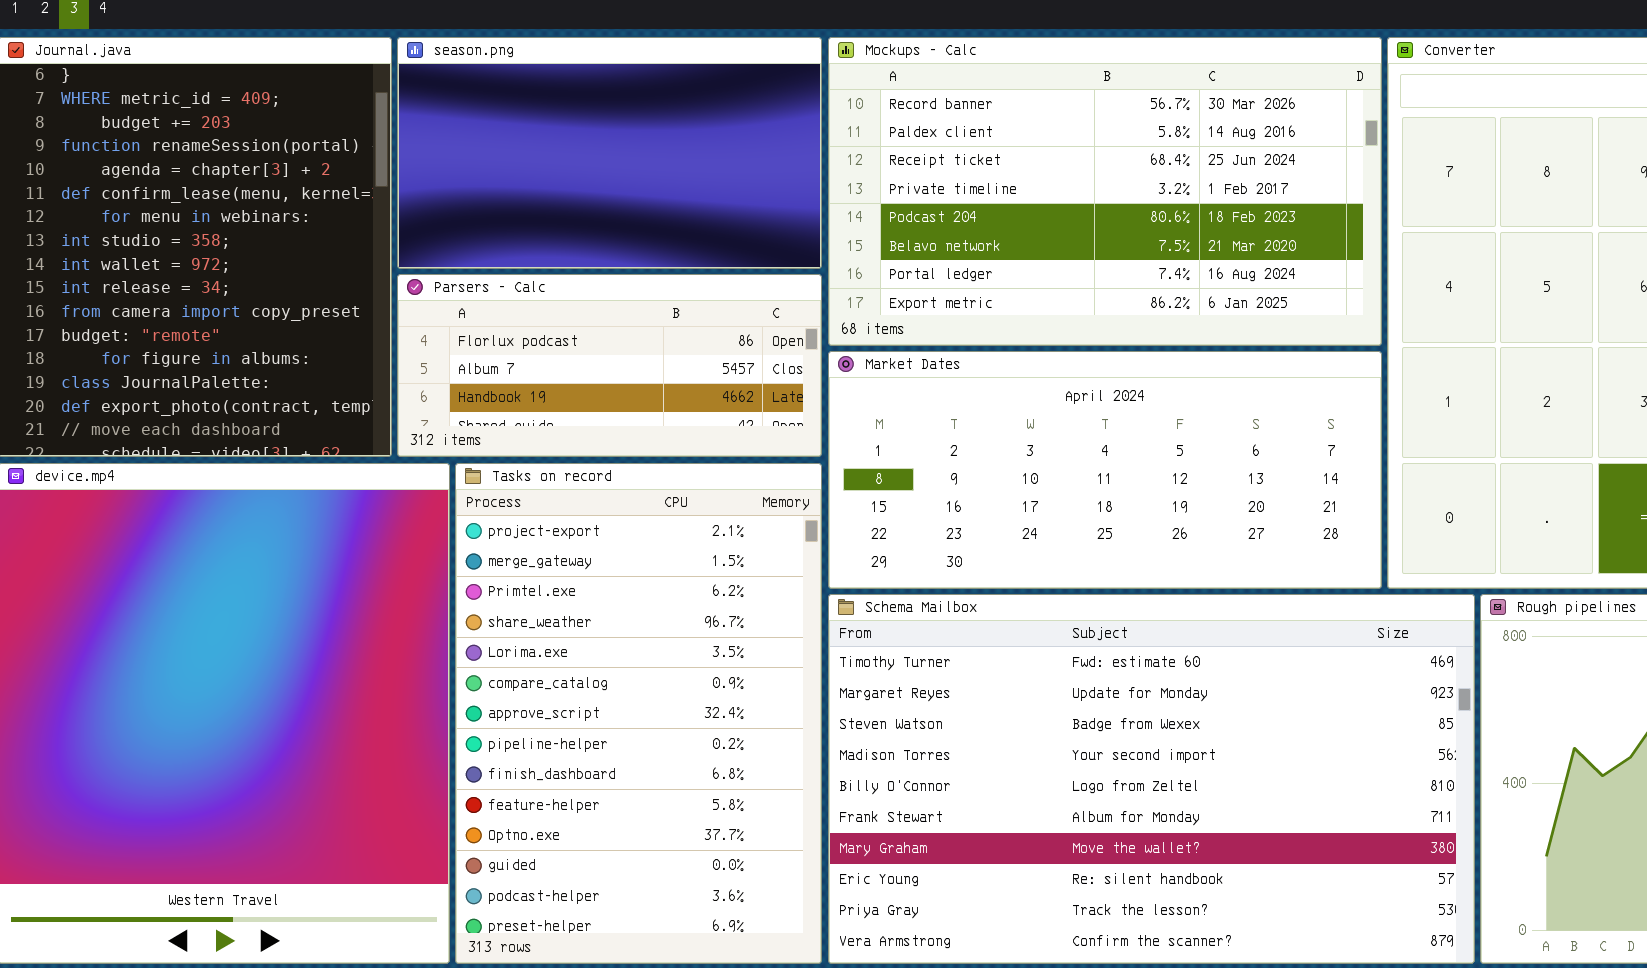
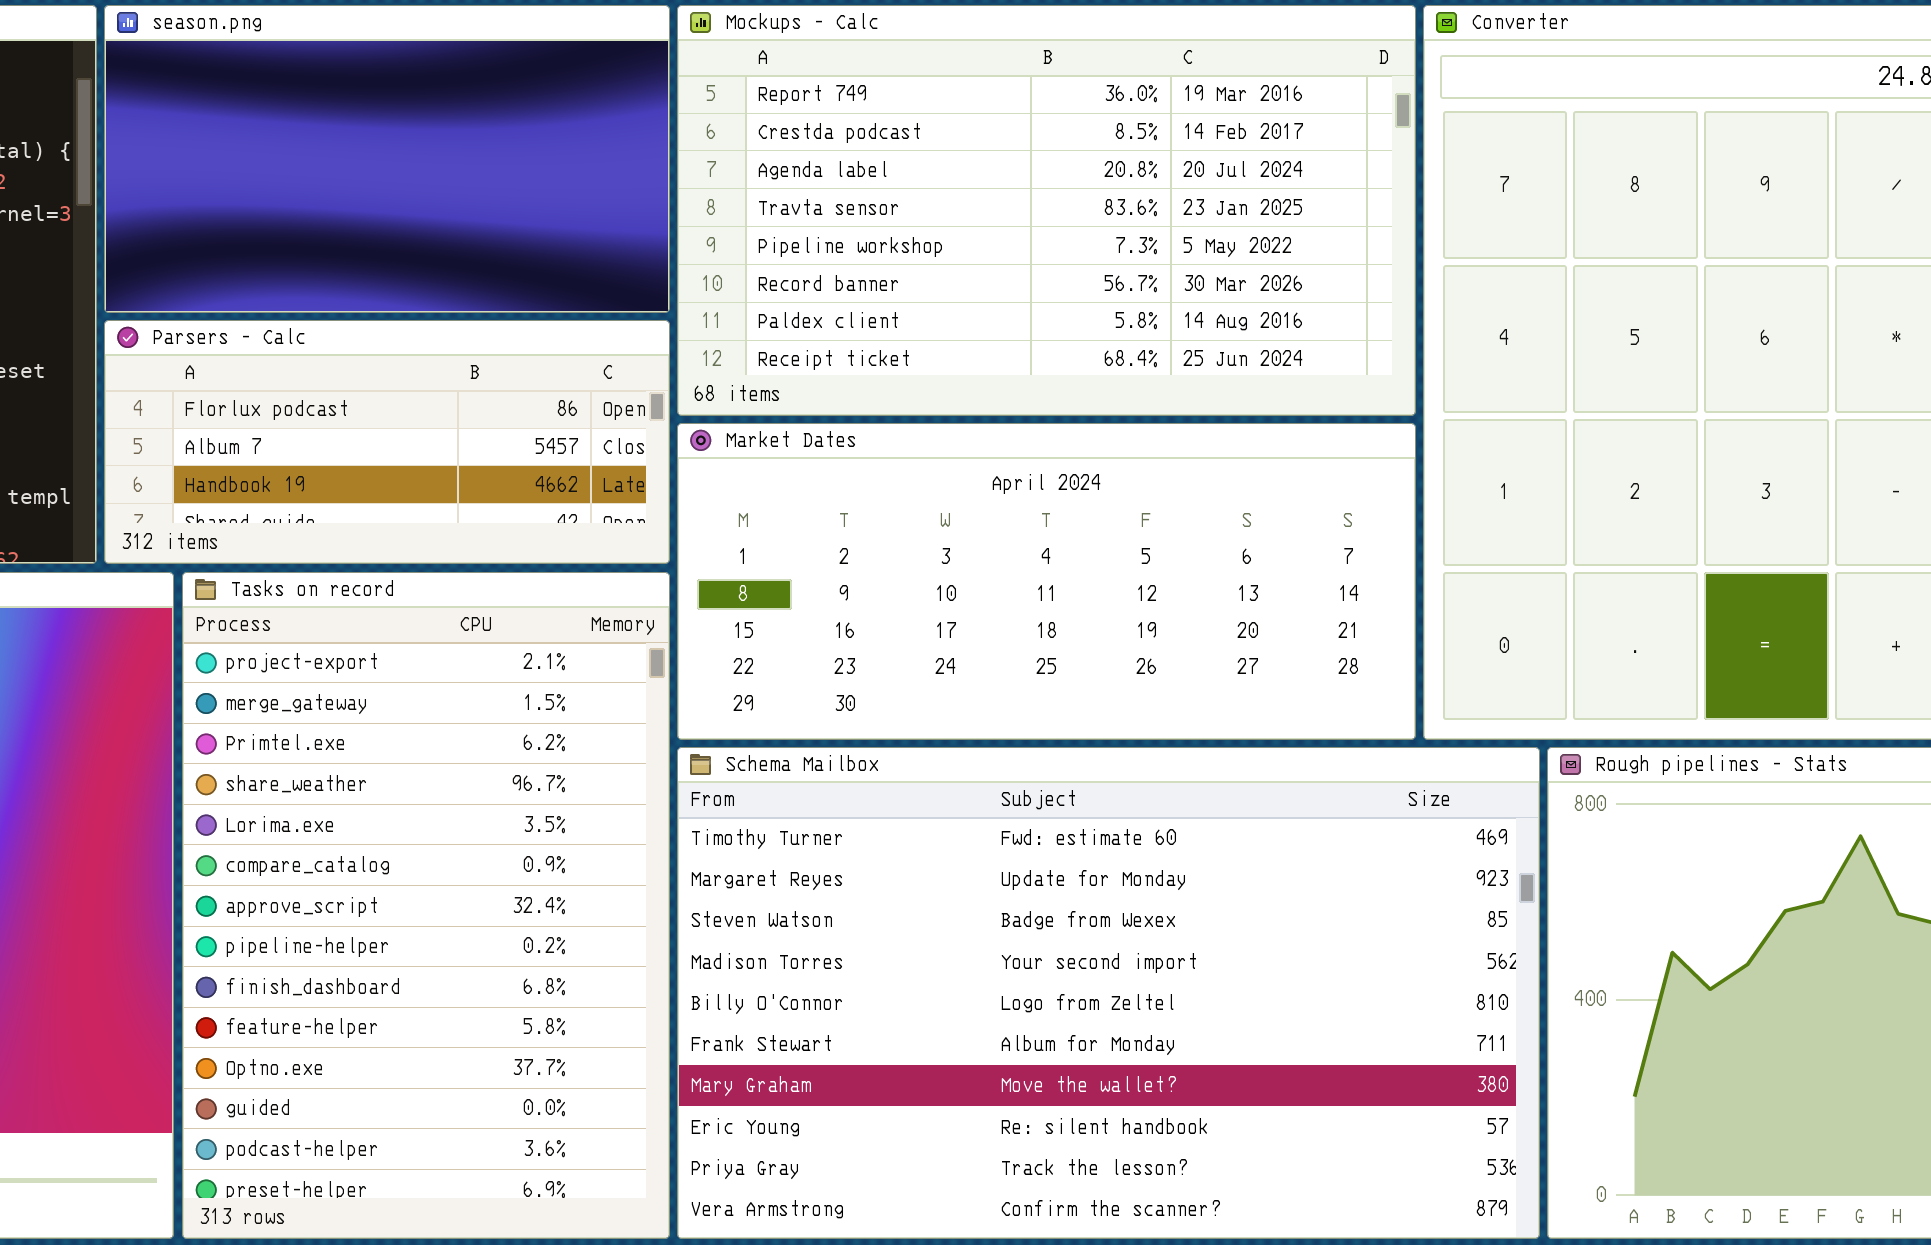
Mockups - Calc: [828,37,1382,346] -> [677,5,1416,416], scrolled up 5 rows

